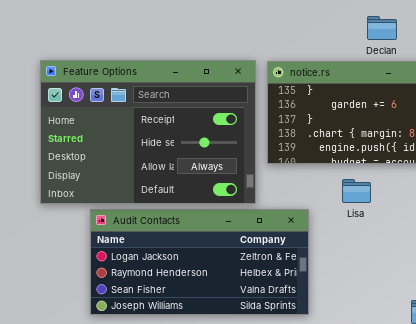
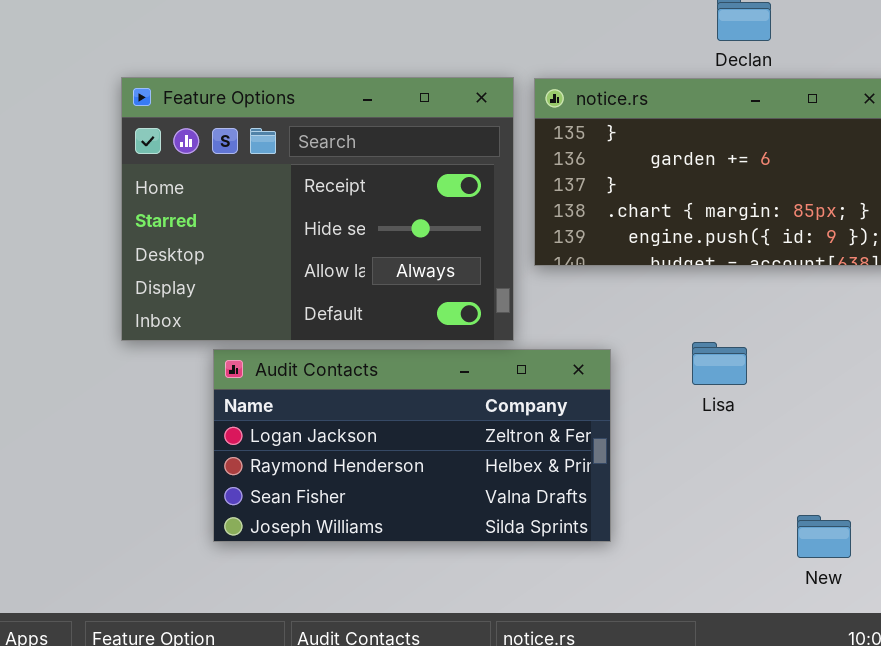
Lisa: [342,179,371,203] -> [692,342,747,385], moved

